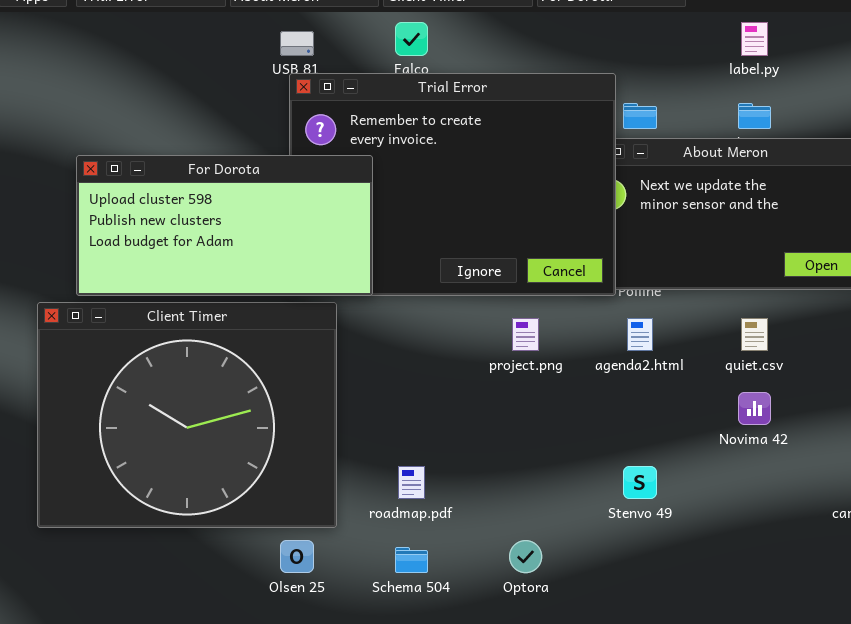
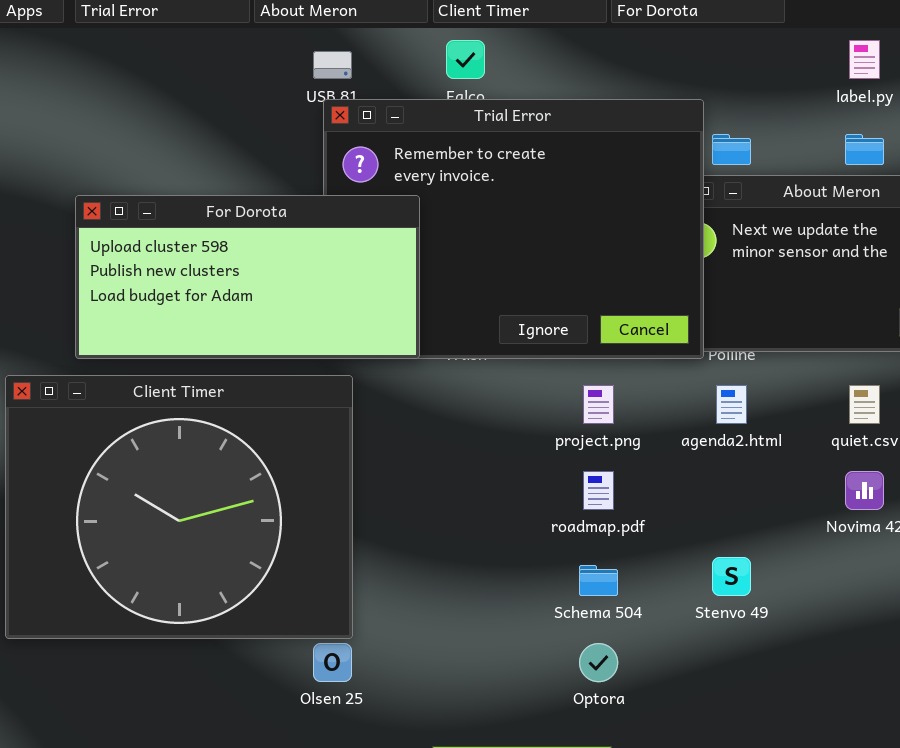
Client Timer: [37,302,337,528] -> [5,375,353,639], moved
roadmap.pdf: [398,466,425,499] -> [583,471,614,510], moved
Schema 504: [395,547,428,573] -> [579,565,618,596], moved

